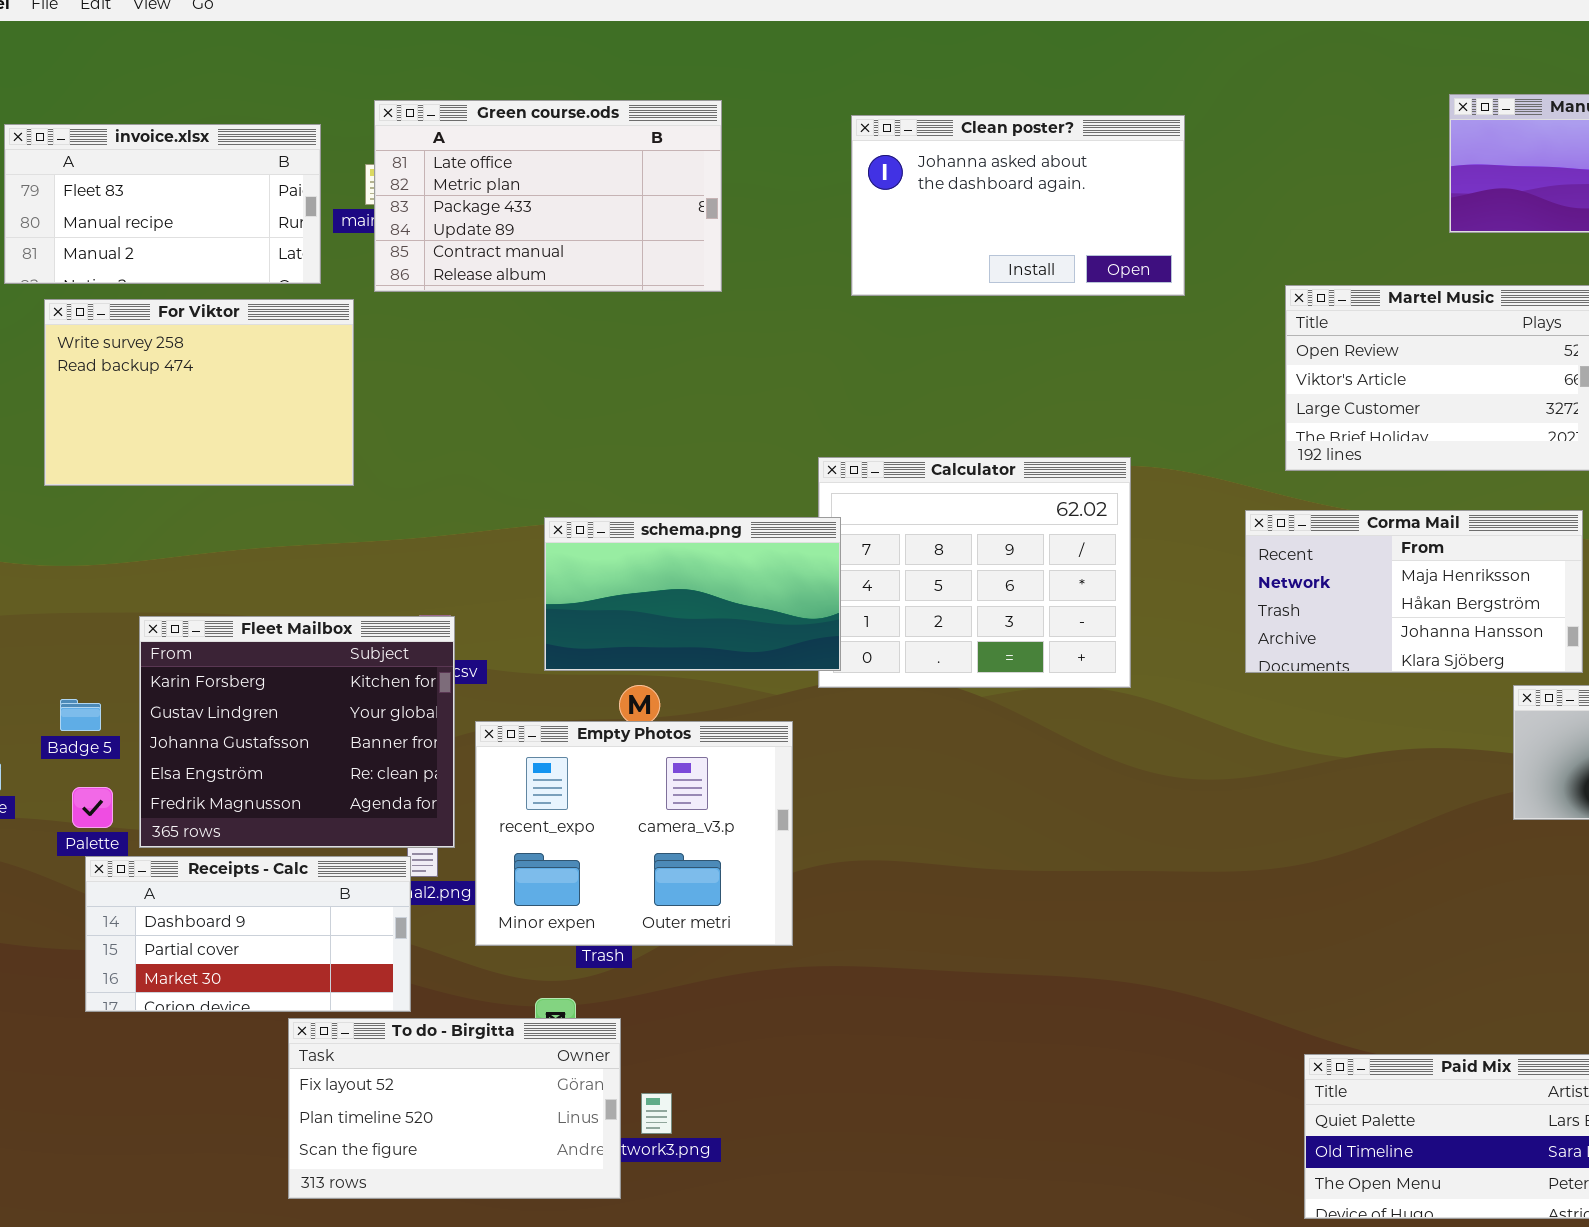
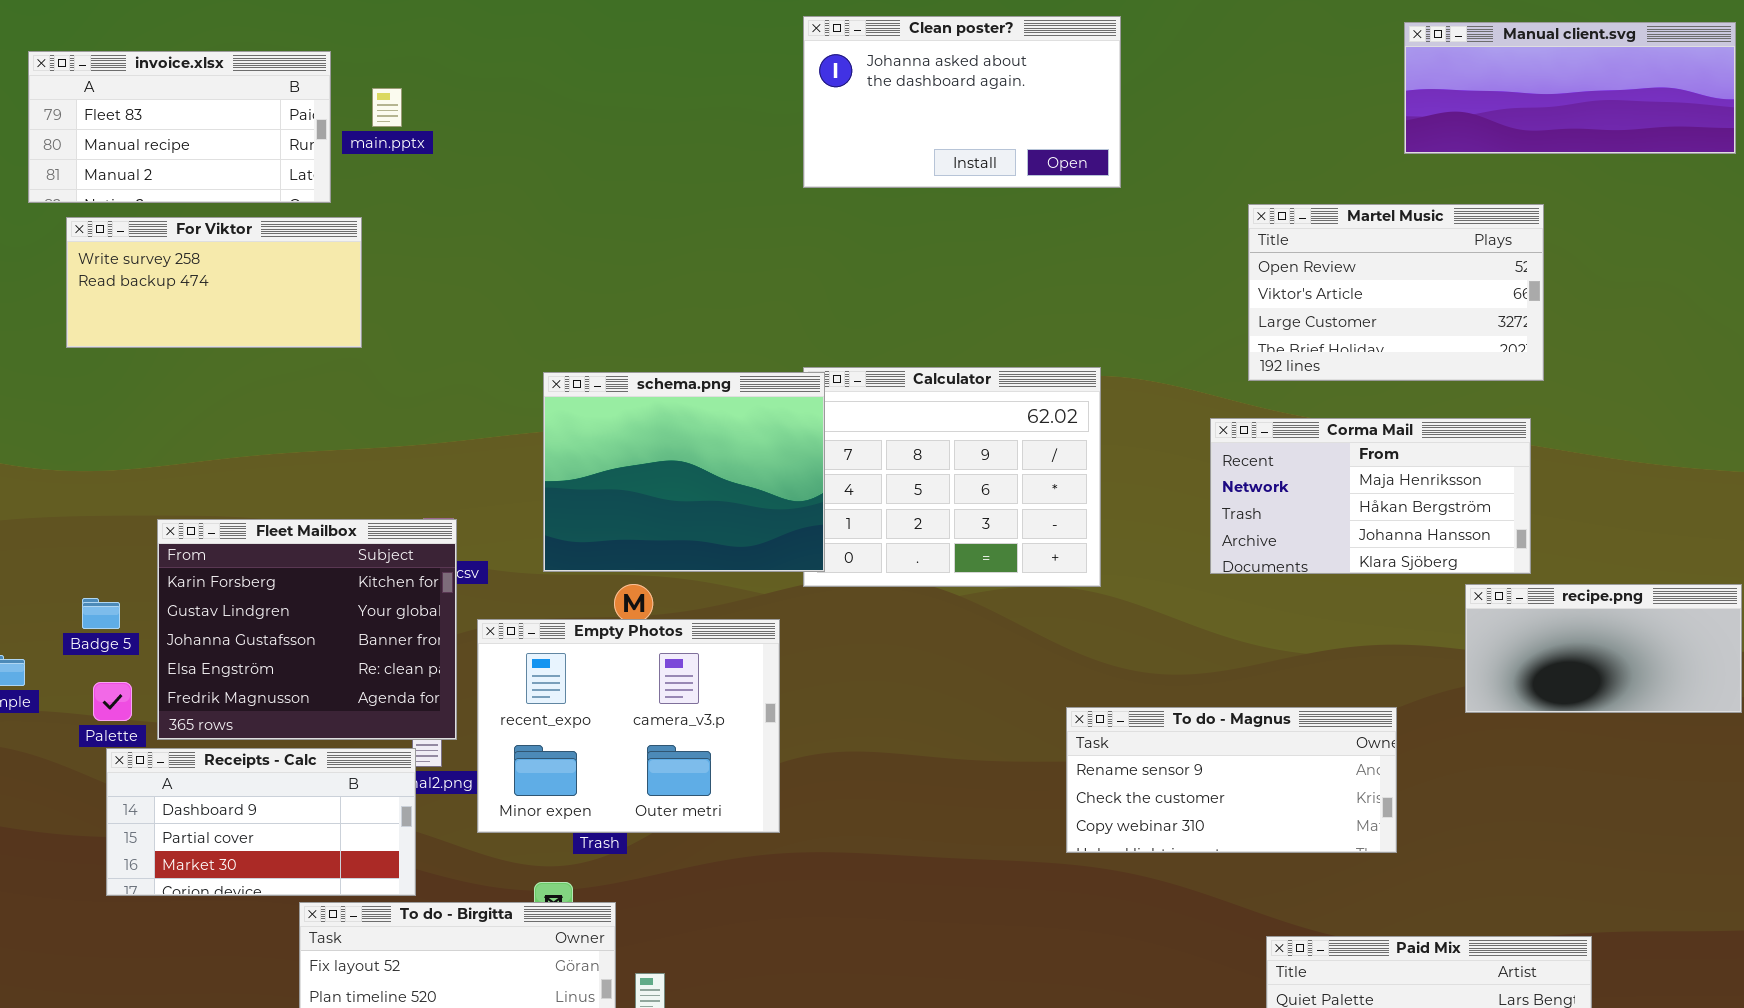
Green course.ods: [374,100,722,292] -> none, closed
Clean poster?: [851,115,1185,296] -> [803,16,1121,188], moved
For Viktor: [44,299,354,486] -> [66,217,362,348], resized
schema.png: [544,517,841,671] -> [543,372,825,572], resized
To do - Magnus: none -> [1066,707,1397,853], opened

